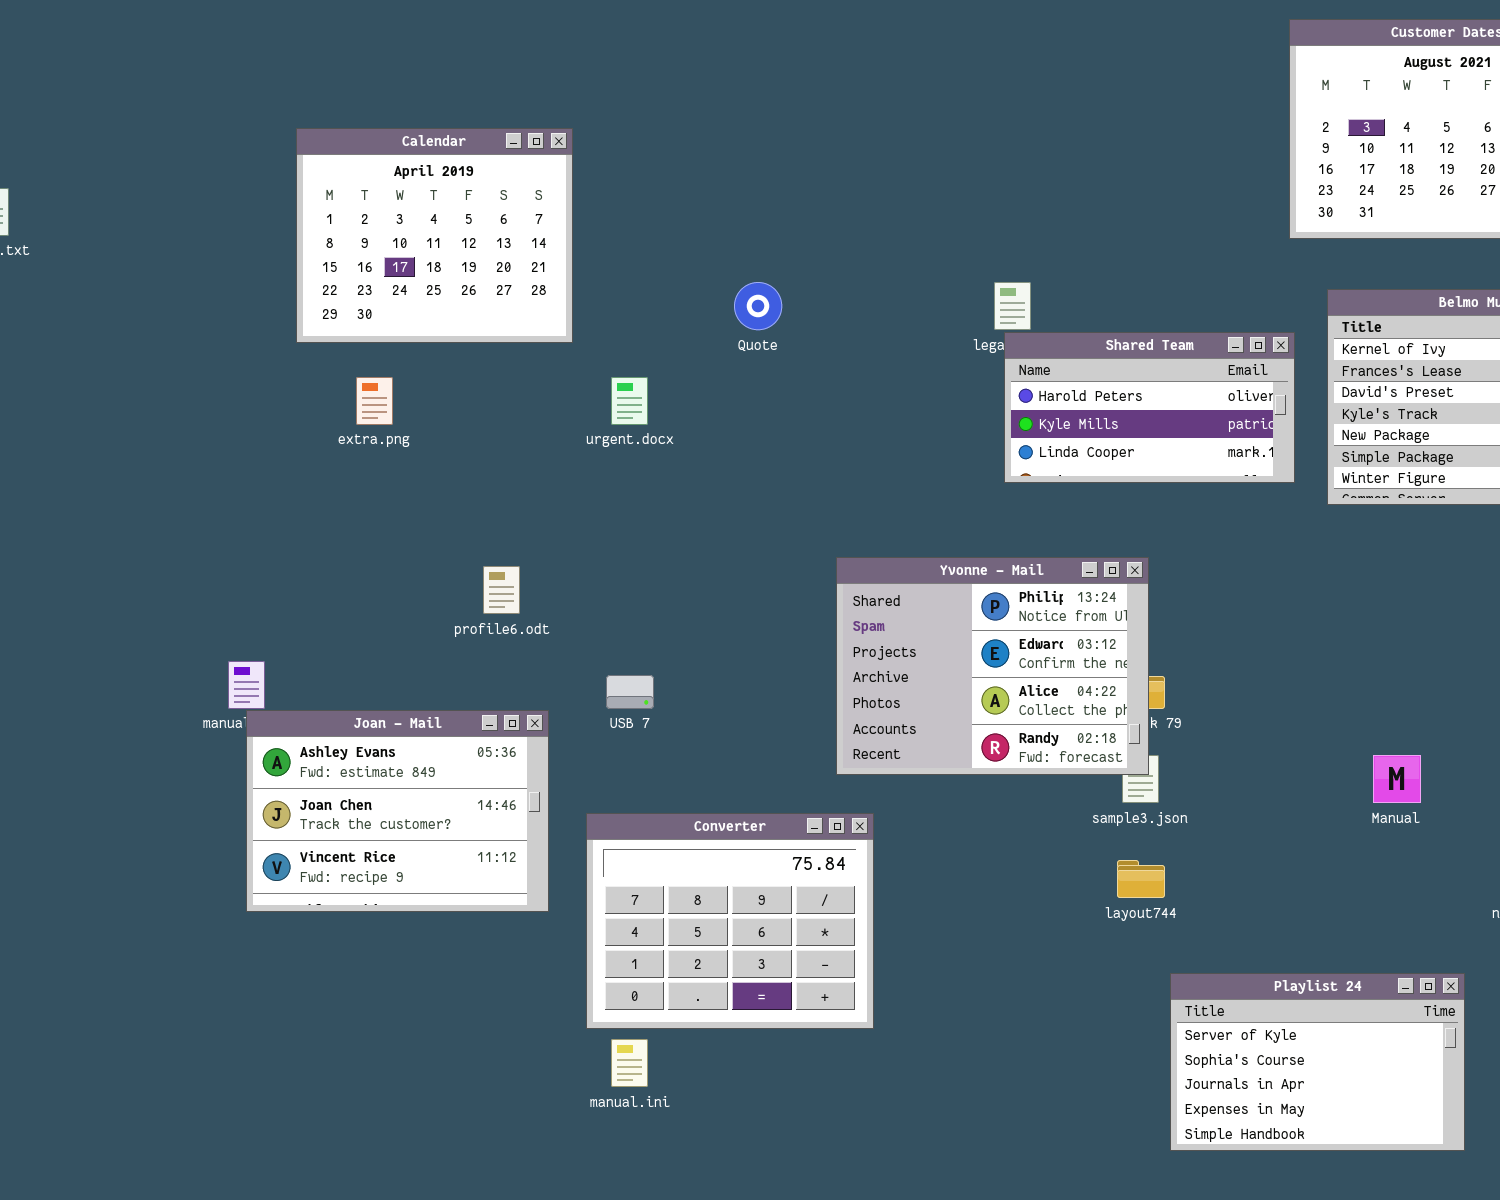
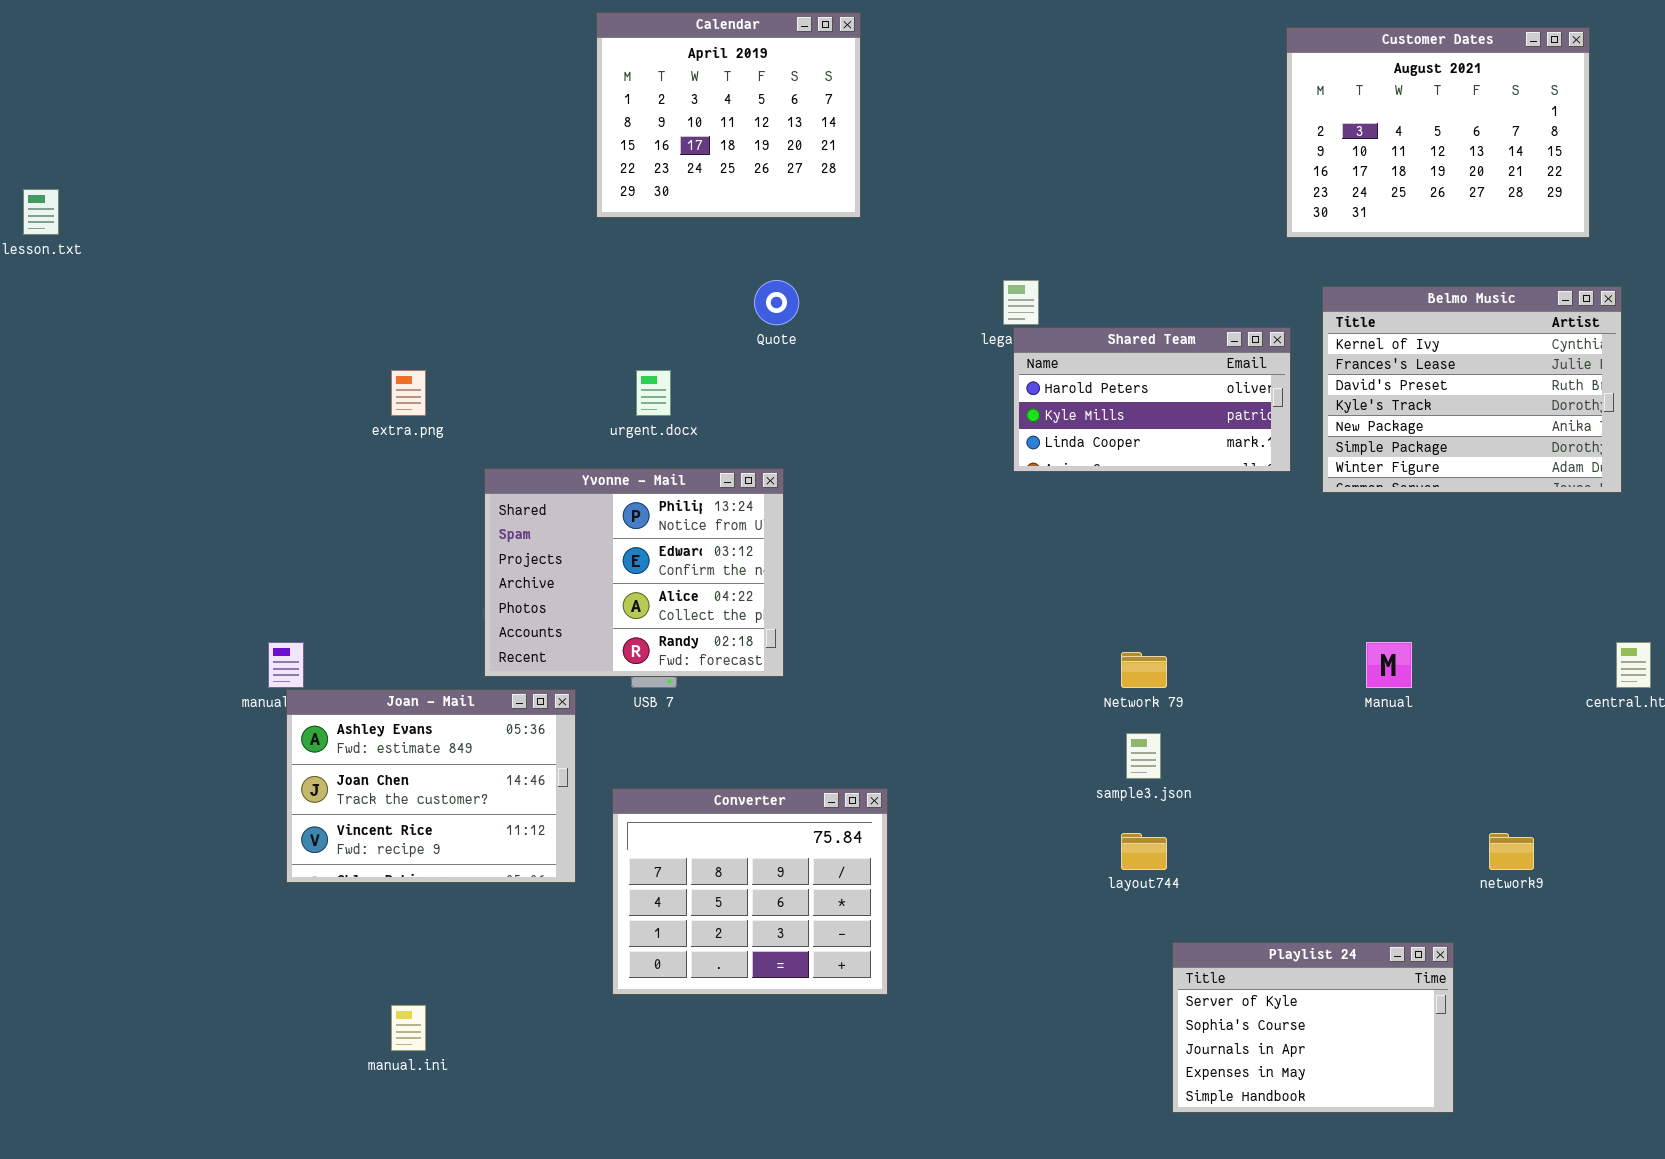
Calendar: [296,128,573,343] -> [596,12,861,218], moved
Yvonne - Mail: [836,557,1149,775] -> [484,468,784,677], moved
Manual: [1373,755,1421,803] -> [1366,642,1412,688], moved
manual.ini: [611,1039,648,1087] -> [391,1005,426,1051], moved

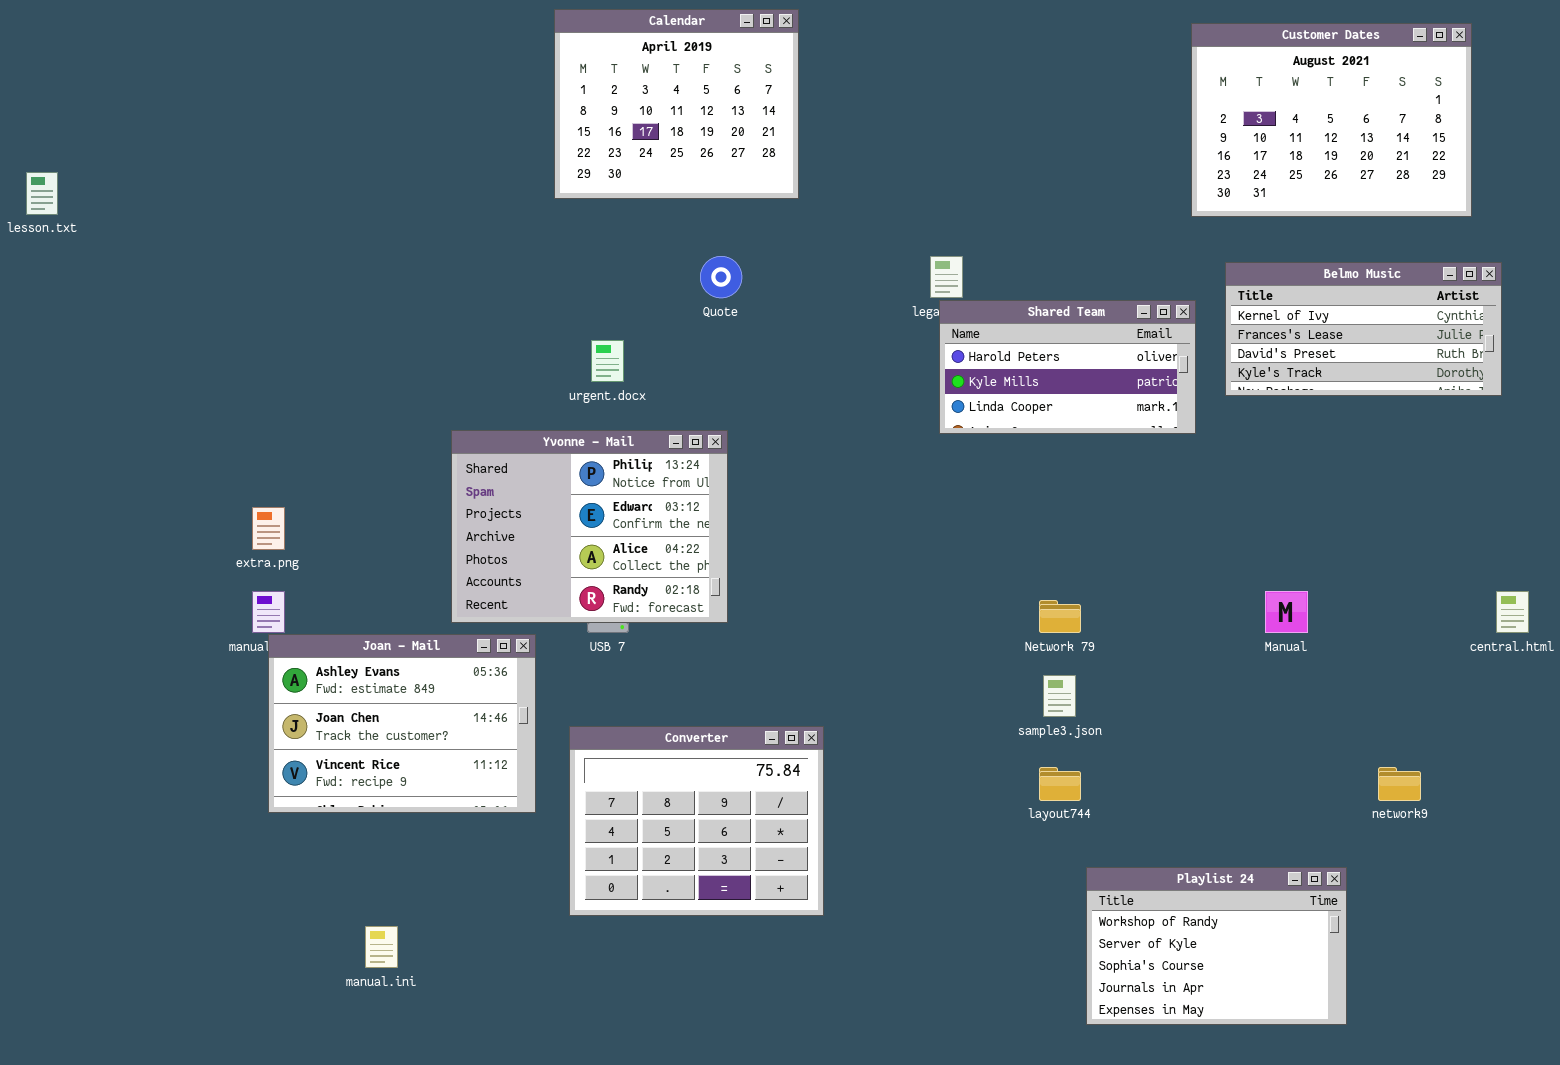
Belmo Music: [1322,286,1622,493] -> [1225,262,1502,396], resized
extra.png: [391,370,426,416] -> [252,507,285,550], moved
Playlist 24: [1172,942,1454,1113] -> [1086,867,1347,1025], scrolled up 1 row

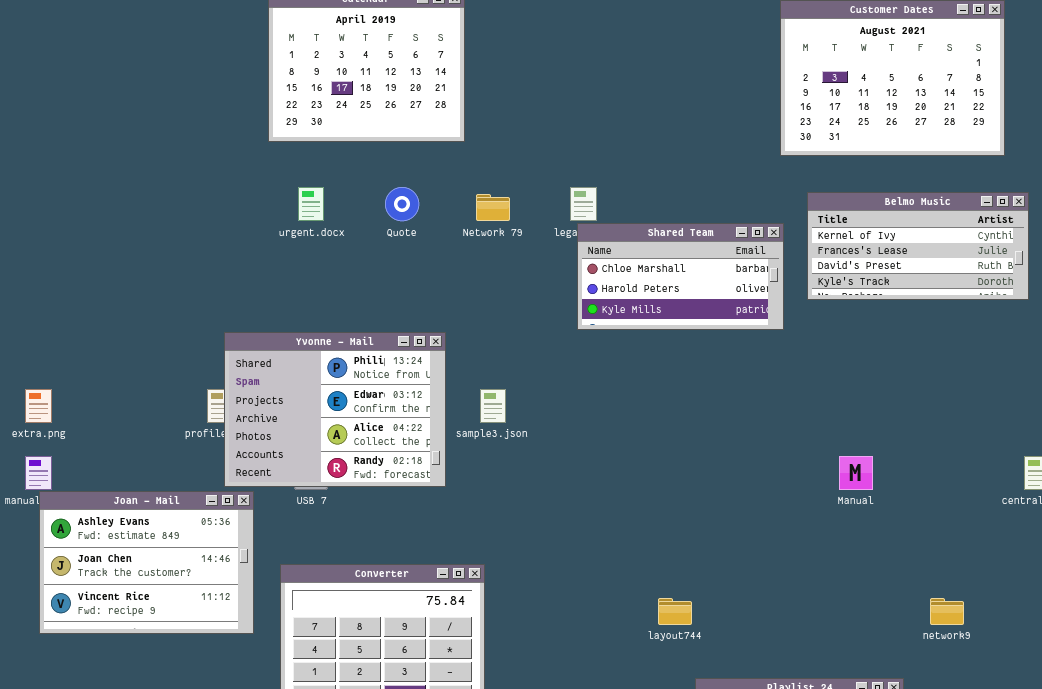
Shared Team: [939,300,1196,434] -> [577,223,784,330], scrolled up 1 row
urgent.docx: [591,340,624,382] -> [298,187,324,221], moved
Yvonne - Mail: [451,430,728,623] -> [224,332,446,487], moved
Network 79: [1039,600,1081,633] -> [476,194,510,221], moved
sample3.json: [1043,675,1076,717] -> [480,389,506,423], moved

